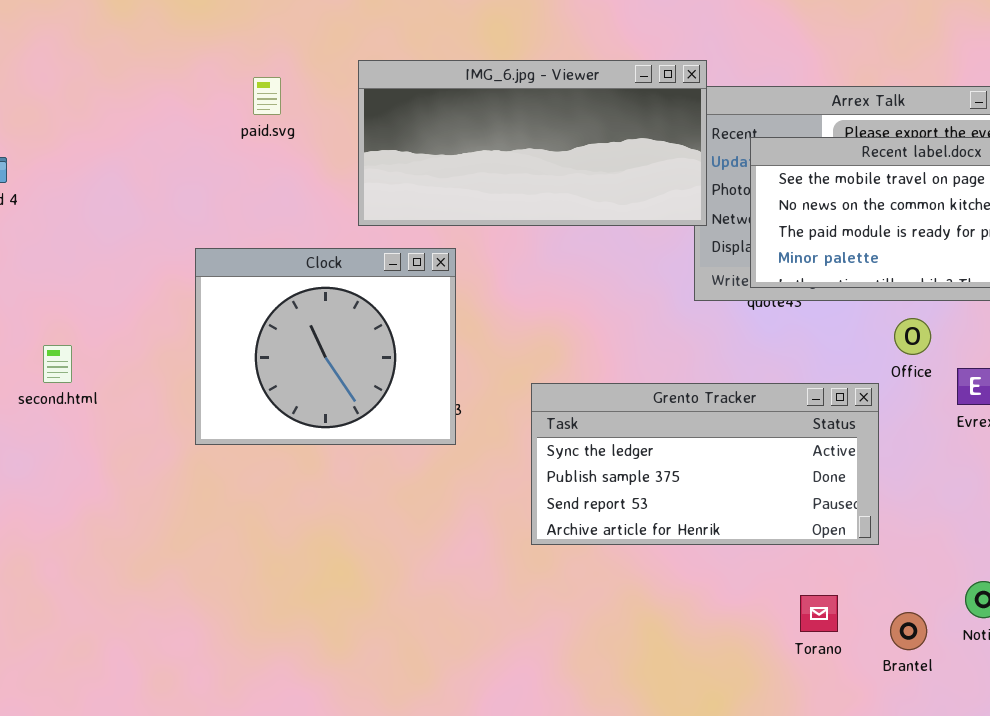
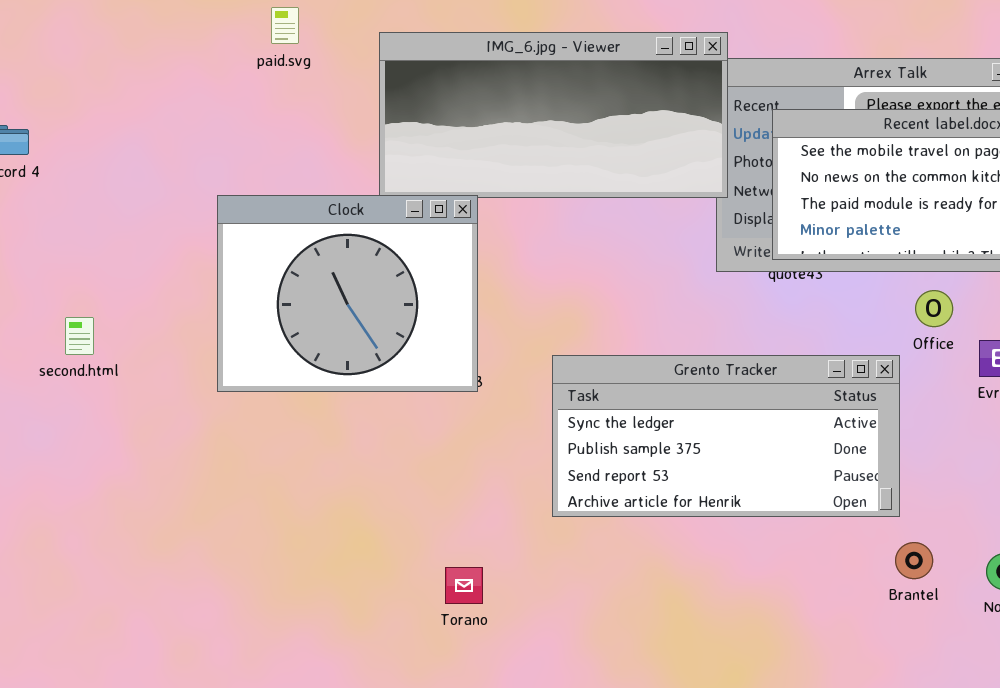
paid.svg: [253,77,281,115] -> [271,7,299,44], moved
Clock: [195,248,456,445] -> [217,195,478,392], moved
Torano: [800,595,838,632] -> [445,567,483,604], moved
Brantel: [890,612,927,650] -> [895,542,933,579], moved

